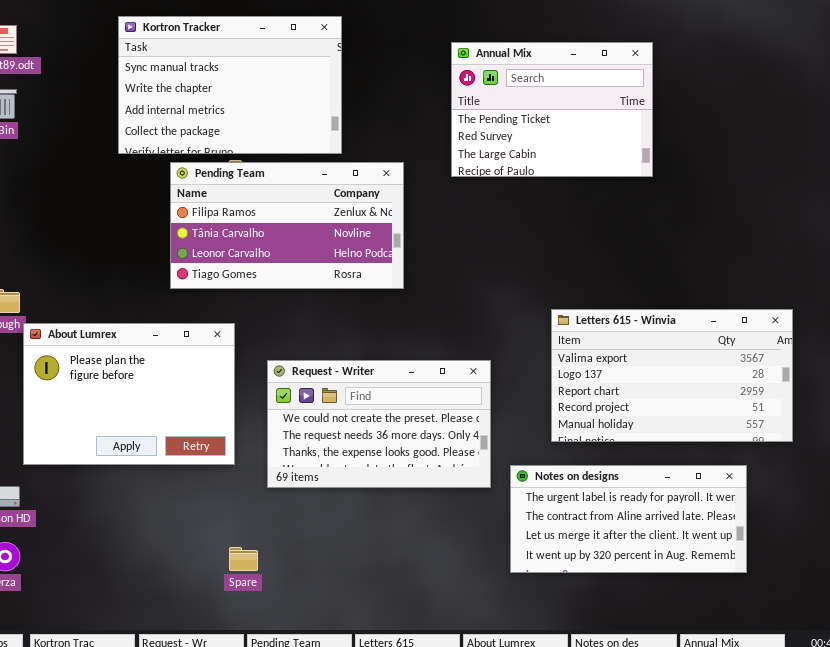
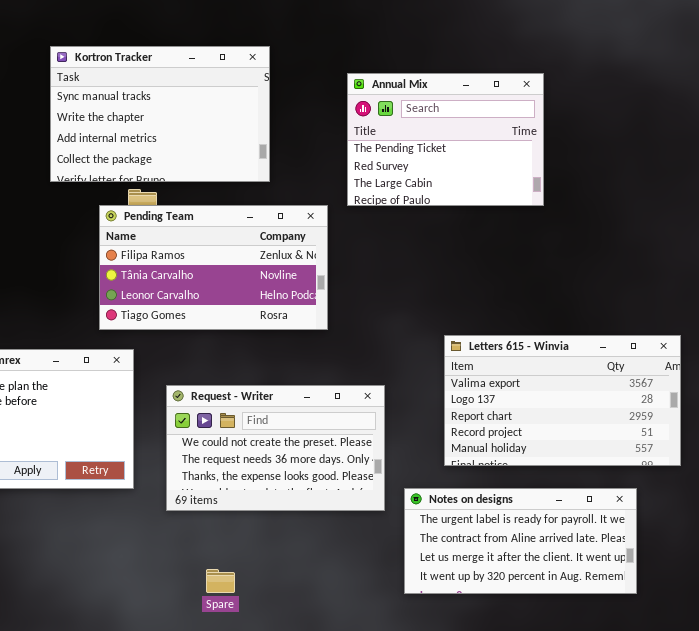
Kortron Tracker: [118,16,342,154] -> [50,46,270,182], moved
Pending Team: [170,162,404,289] -> [99,205,328,330], moved
Spare: [229,547,258,571] -> [206,569,235,593], moved

